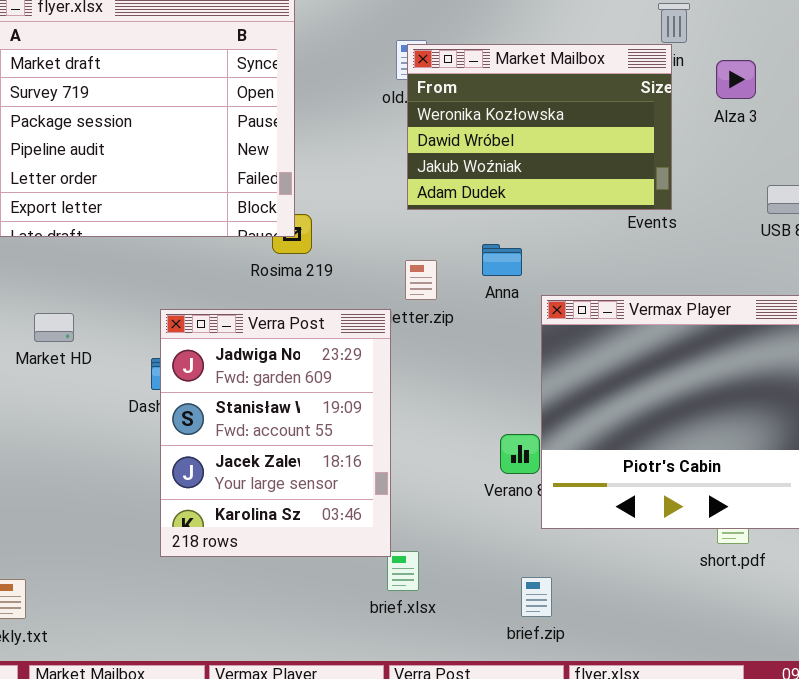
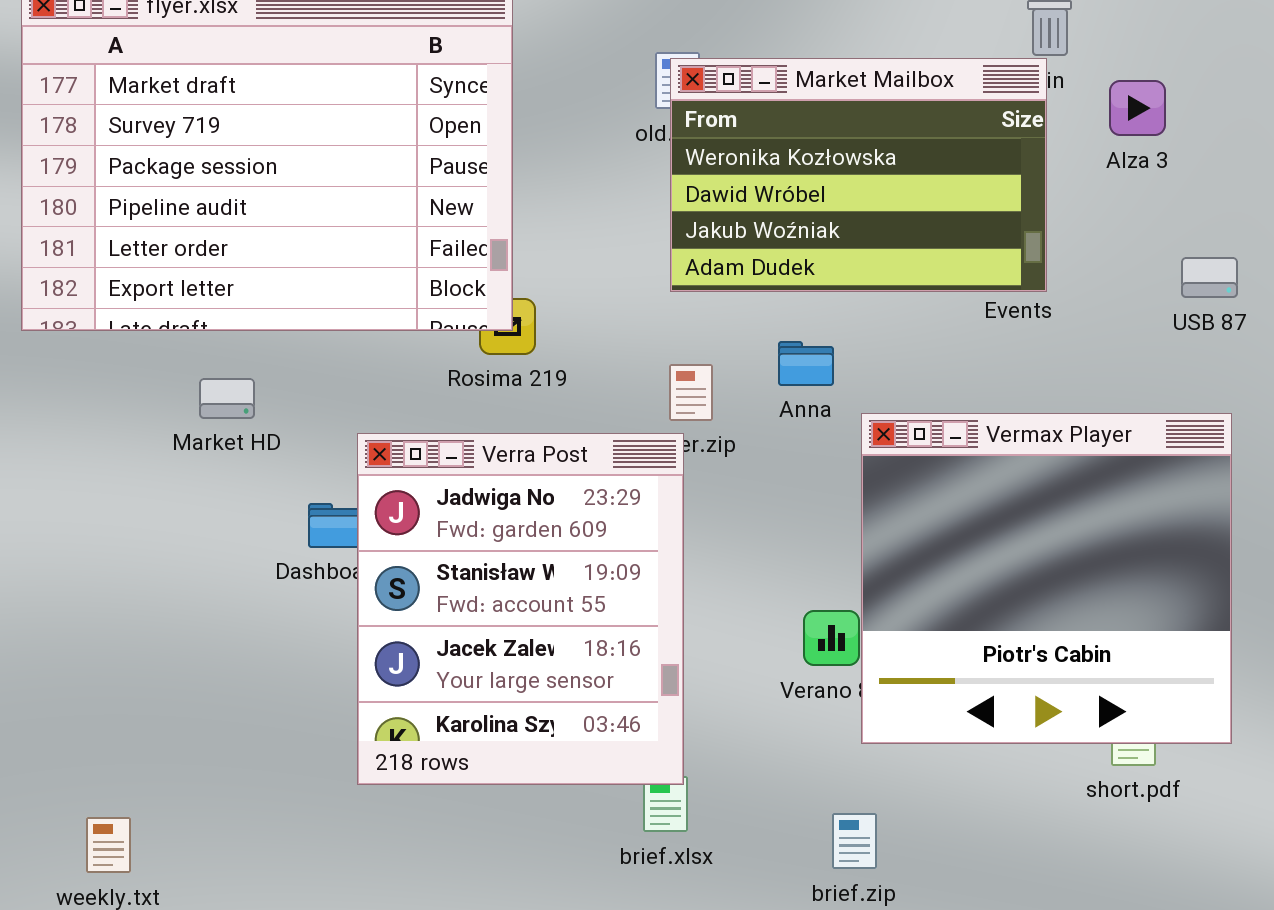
Verra Post: [160,309,391,557] -> [357,433,684,785], moved
Market HD: [34,313,74,342] -> [199,378,255,419], moved

